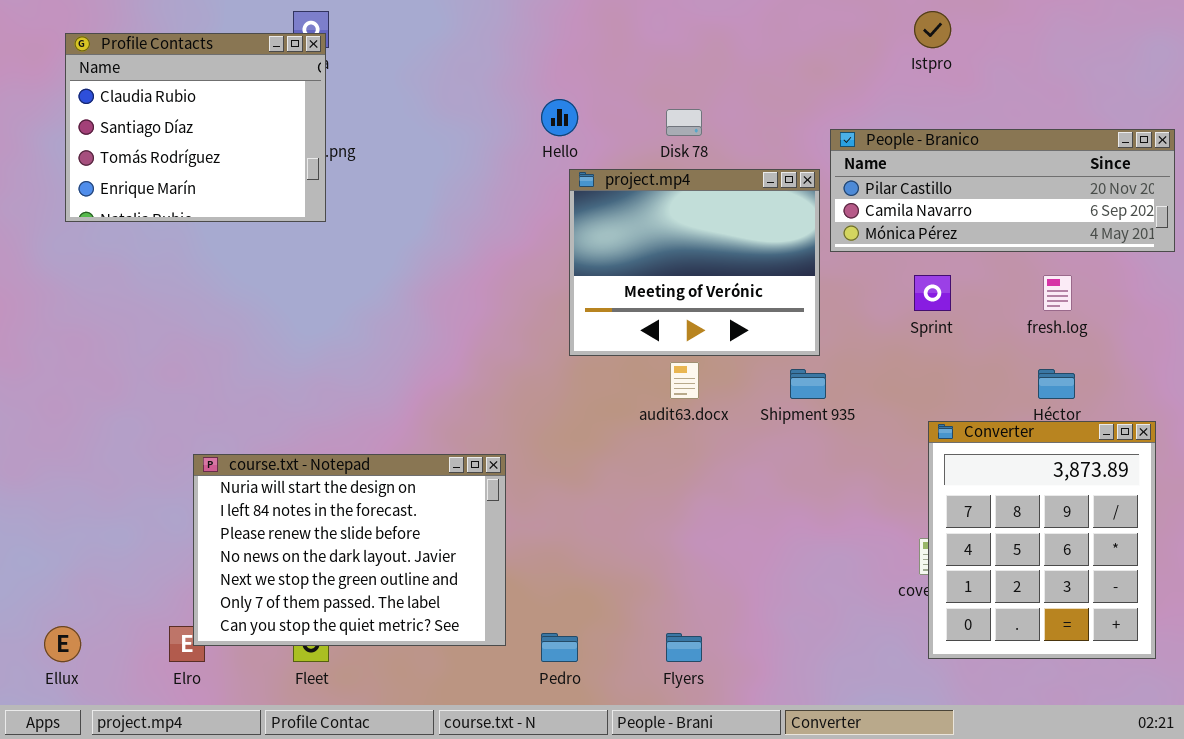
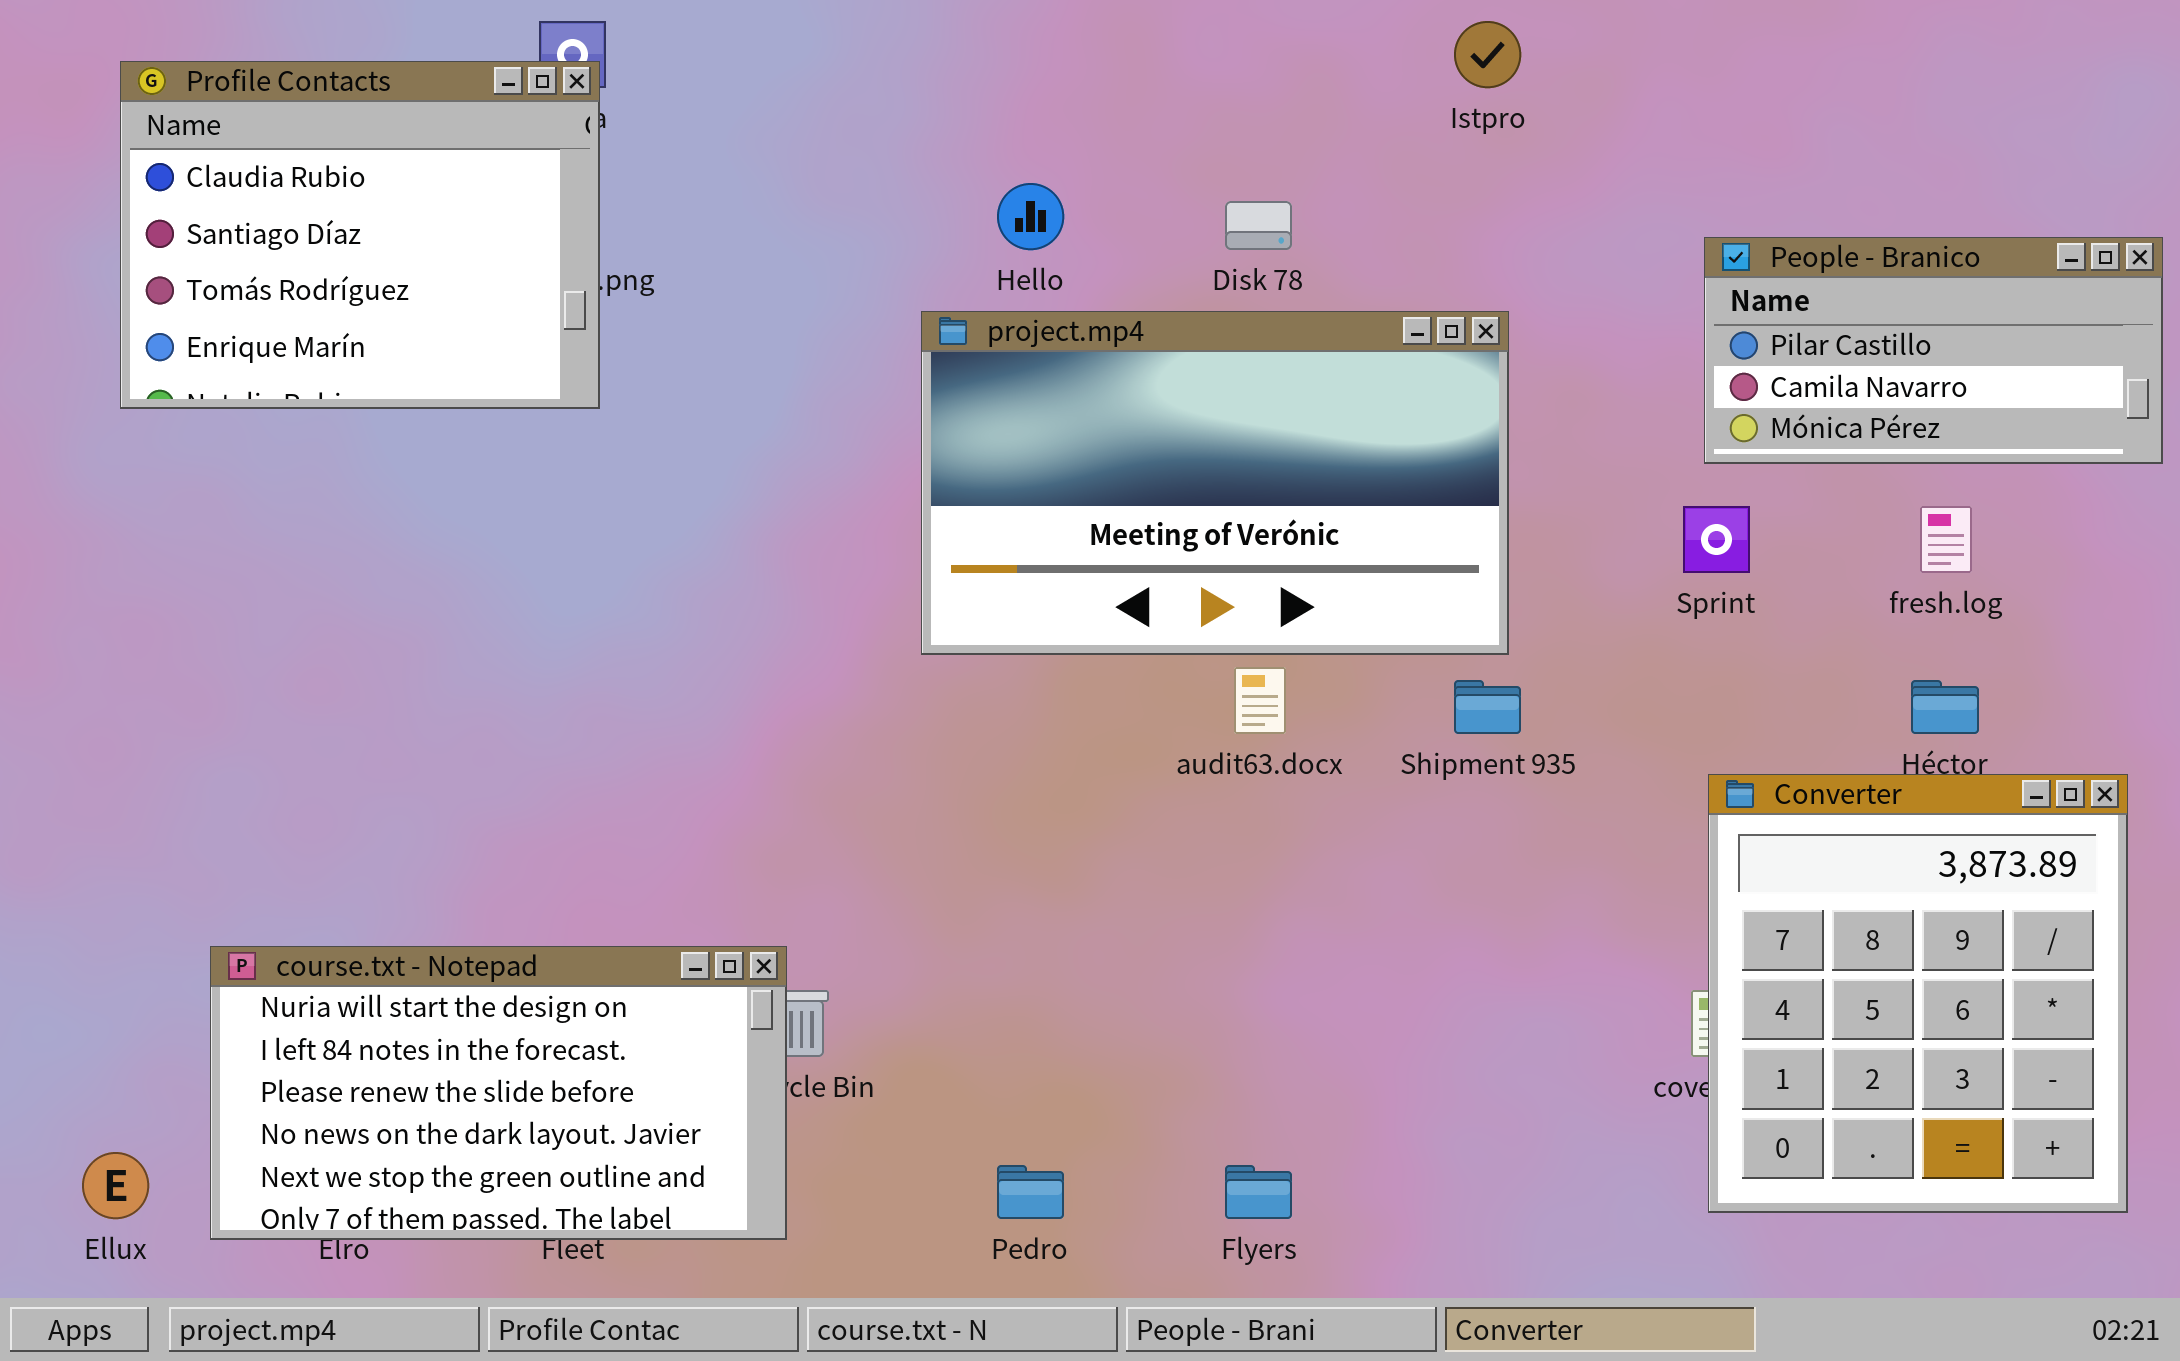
Istpro: [914,11,951,48] -> [1454,21,1521,88], moved
People - Branico: [830,129,1175,252] -> [1704,237,2163,464], resized
project.mp4: [569,169,820,356] -> [921,311,1509,655], resized
course.txt - Notepad: [193,454,506,646] -> [210,946,787,1240], moved, resized

